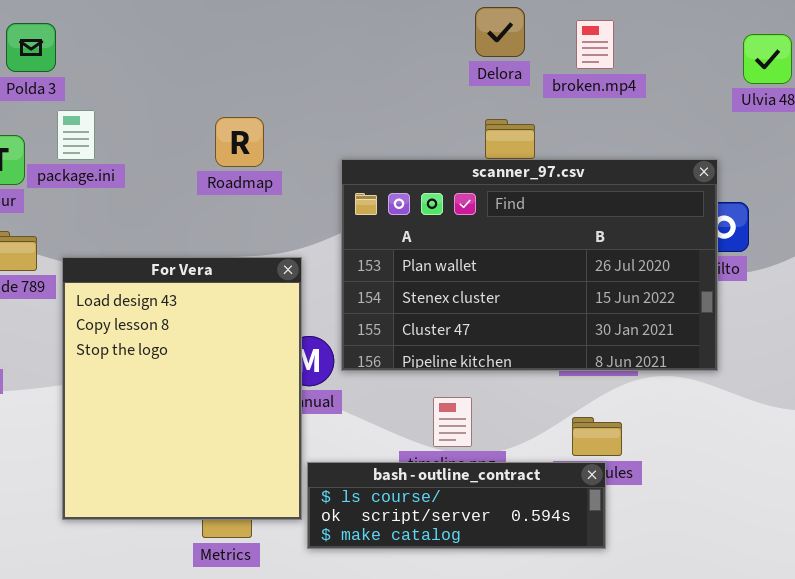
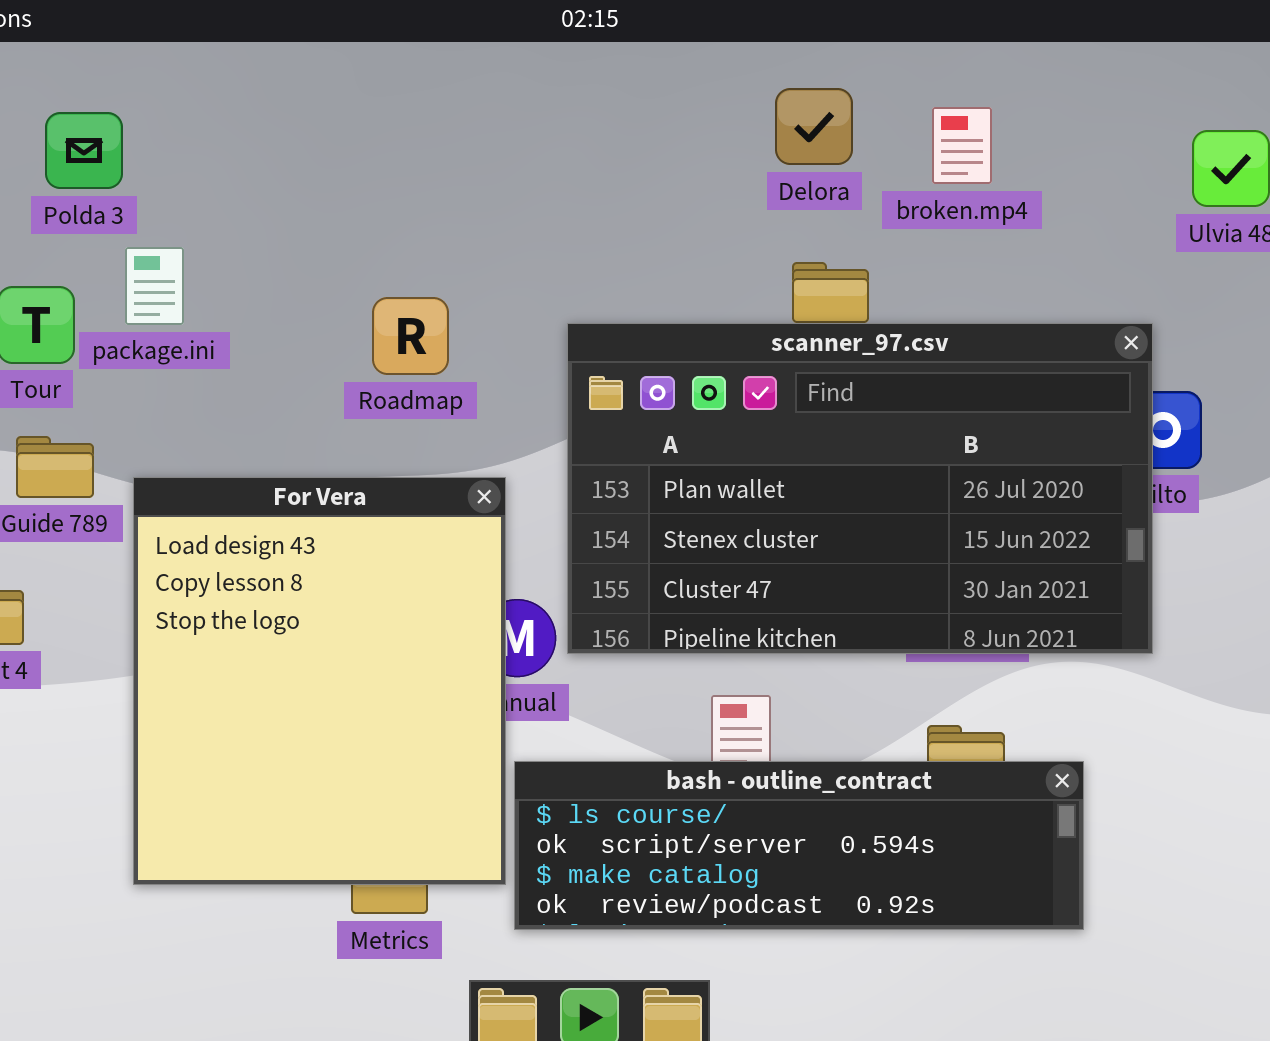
Roadmap: [215,117,264,167] -> [372,297,449,375], moved
bash - outline_contract: [307,462,606,549] -> [514,761,1084,930], resized

